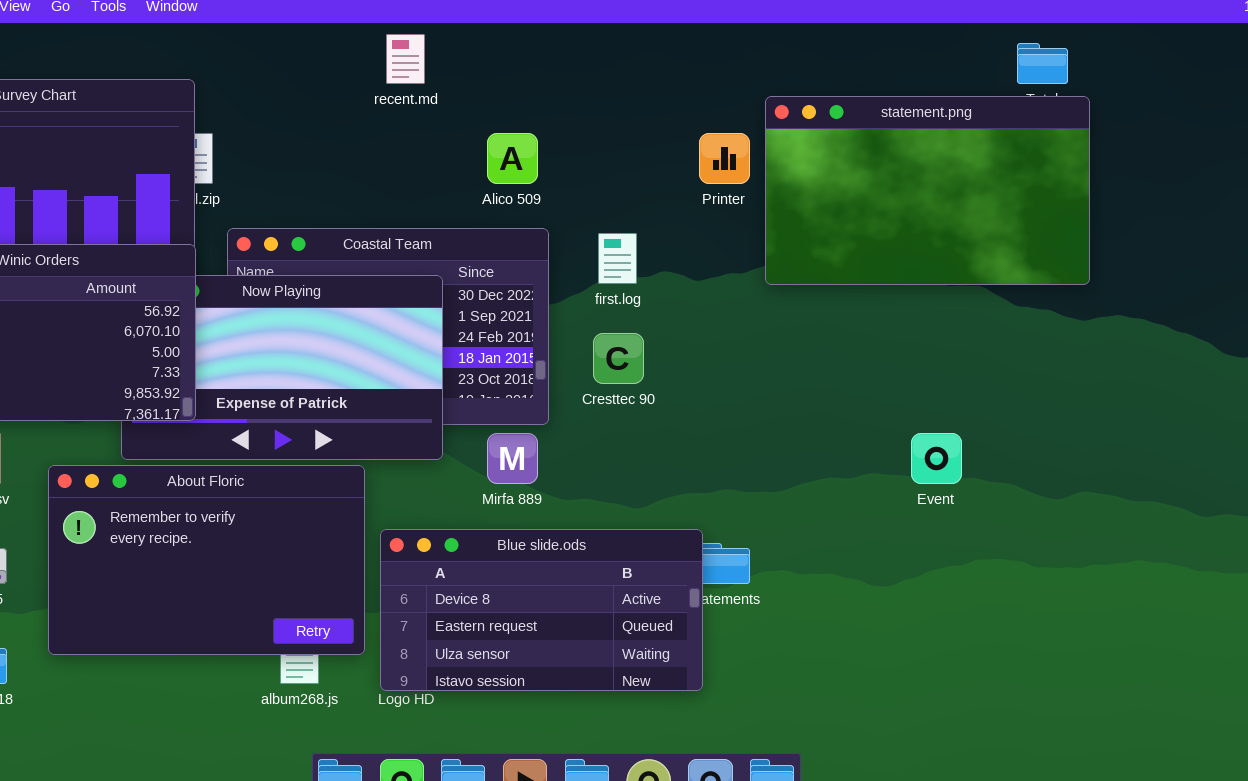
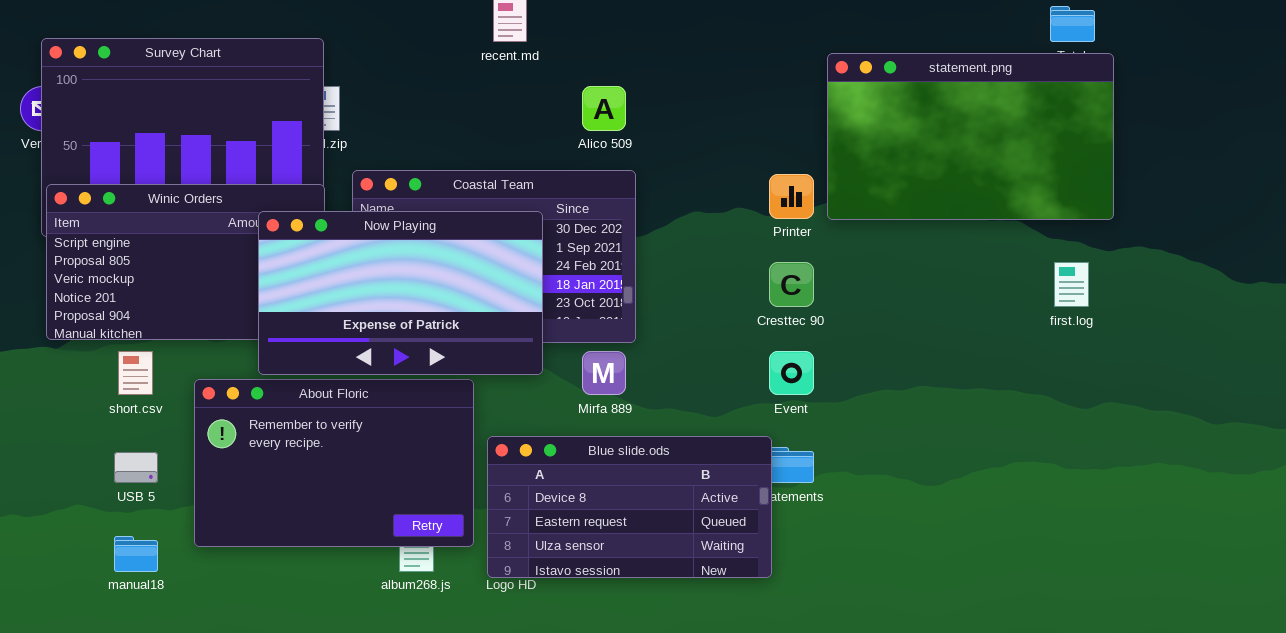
Printer: [699,133,750,184] -> [769,174,814,219], moved
first.log: [598,233,637,284] -> [1054,262,1089,307], moved
Now Playing: [121,275,443,460] -> [258,211,543,375], raised
Cresttec 90: [593,333,644,384] -> [769,262,814,307], moved
Event: [911,433,962,484] -> [769,351,814,395], moved

